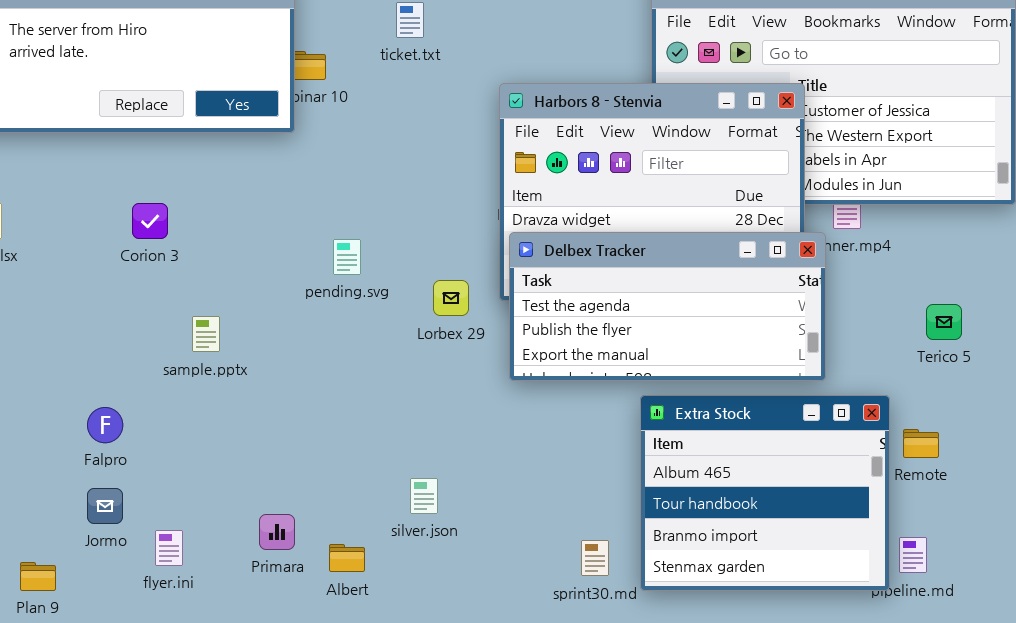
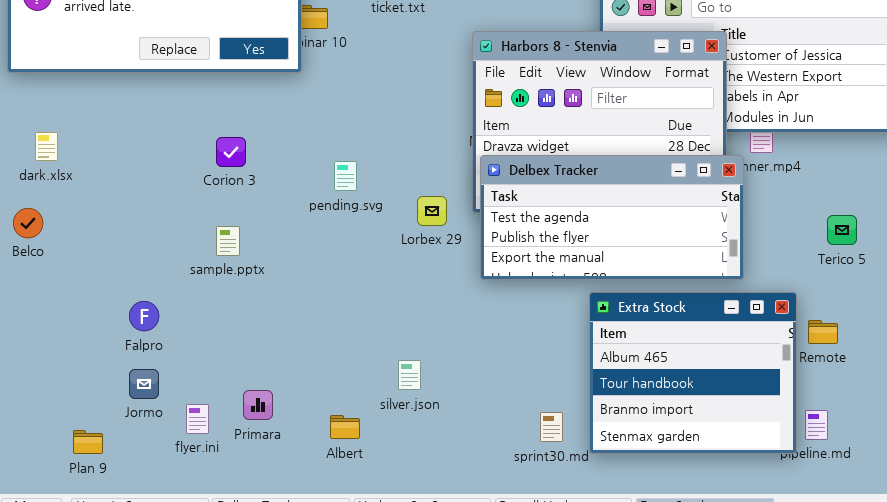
Corion 3: [132,203,168,239] -> [216,137,246,167], moved
Primara: [259,514,295,550] -> [243,390,273,420], moved

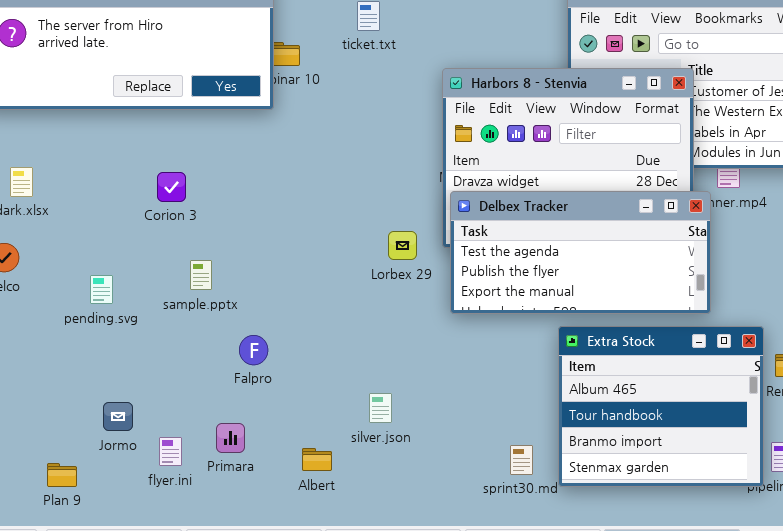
Corion 3: [216,137,246,167] -> [157,172,186,202], moved
pending.svg: [334,161,357,191] -> [90,275,113,304], moved
Falpro: [129,301,159,331] -> [239,335,268,365], moved

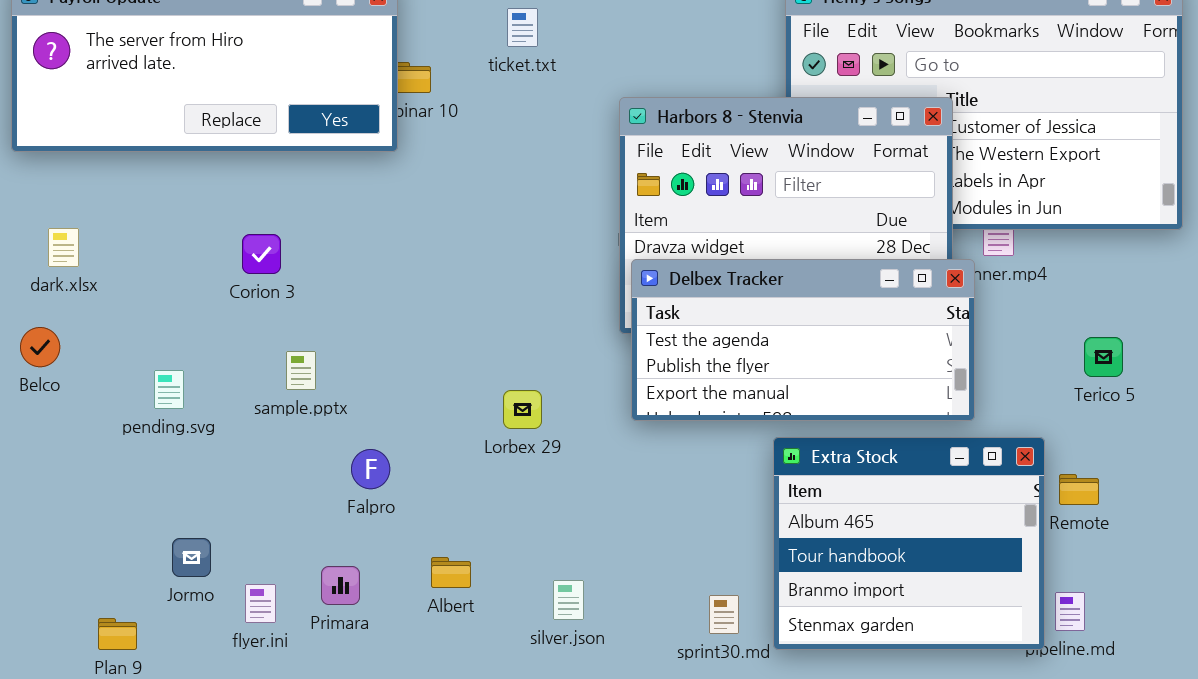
Lorbex 29: [388,231,417,260] -> [503,390,542,429], moved
silver.json: [369,393,392,423] -> [553,580,584,620], moved
Albert: [302,448,332,471] -> [431,557,471,588], moved

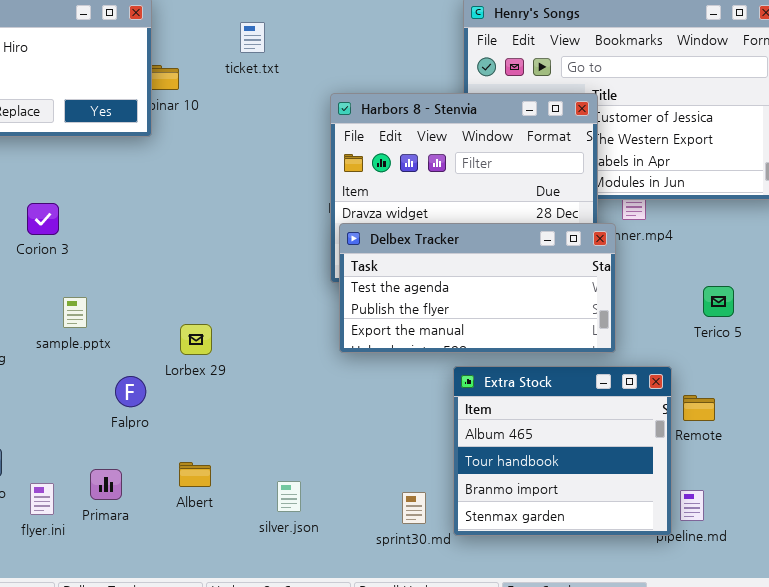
Lorbex 29: [503,390,542,429] -> [180,324,212,355], moved

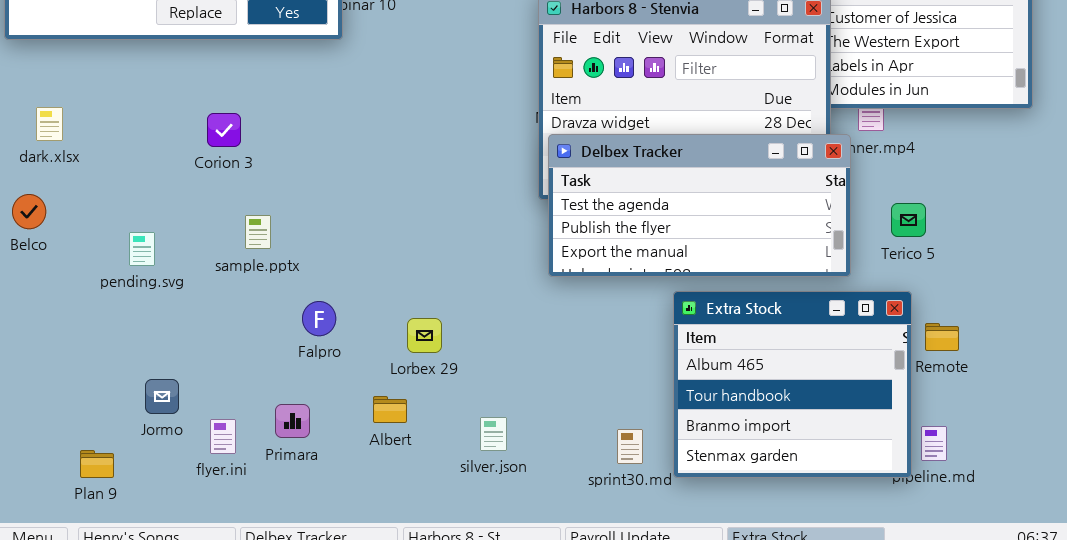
Terico 5: [703,286,734,317] -> [891,203,926,237], moved
Lorbex 29: [180,324,212,355] -> [407,318,442,353], moved

